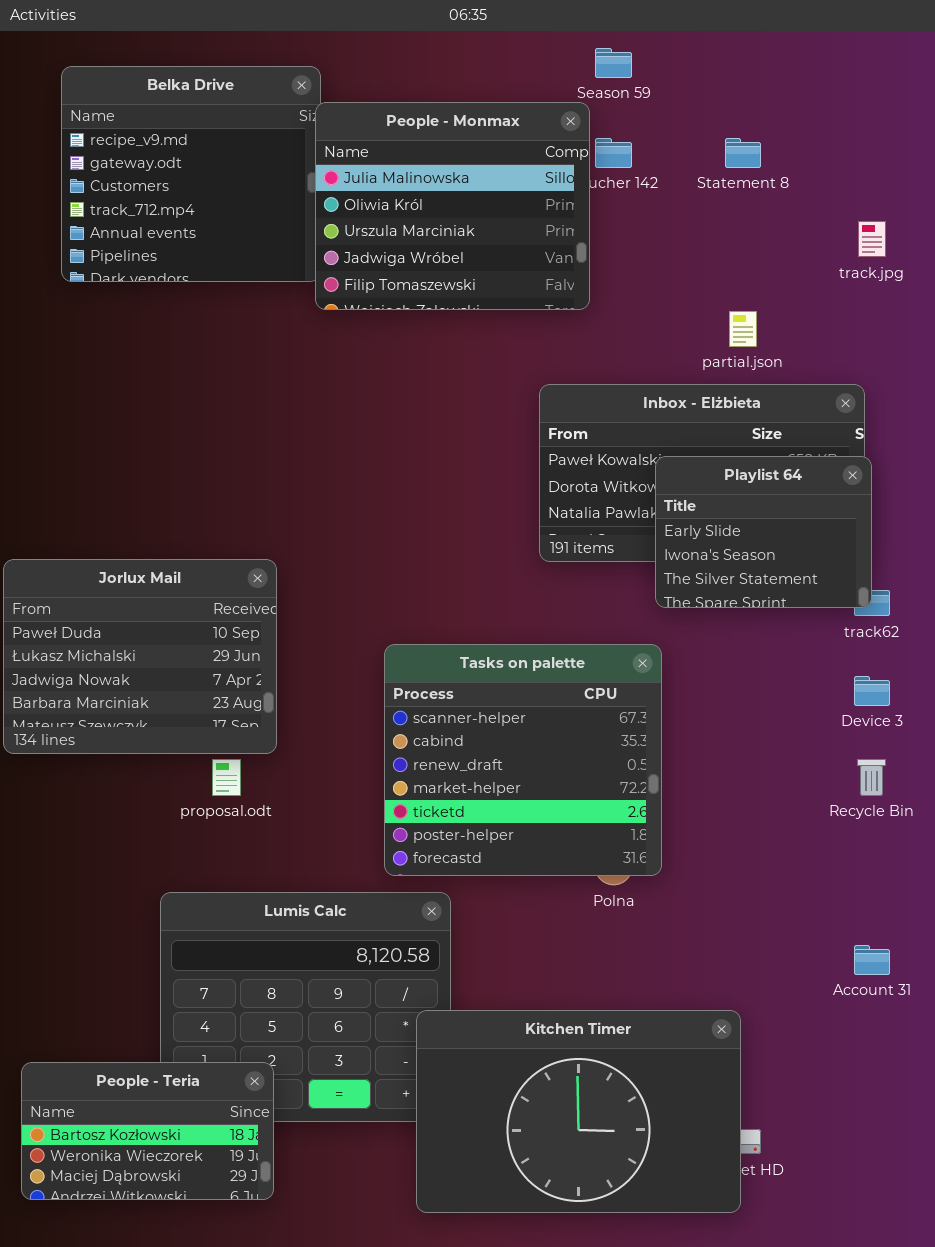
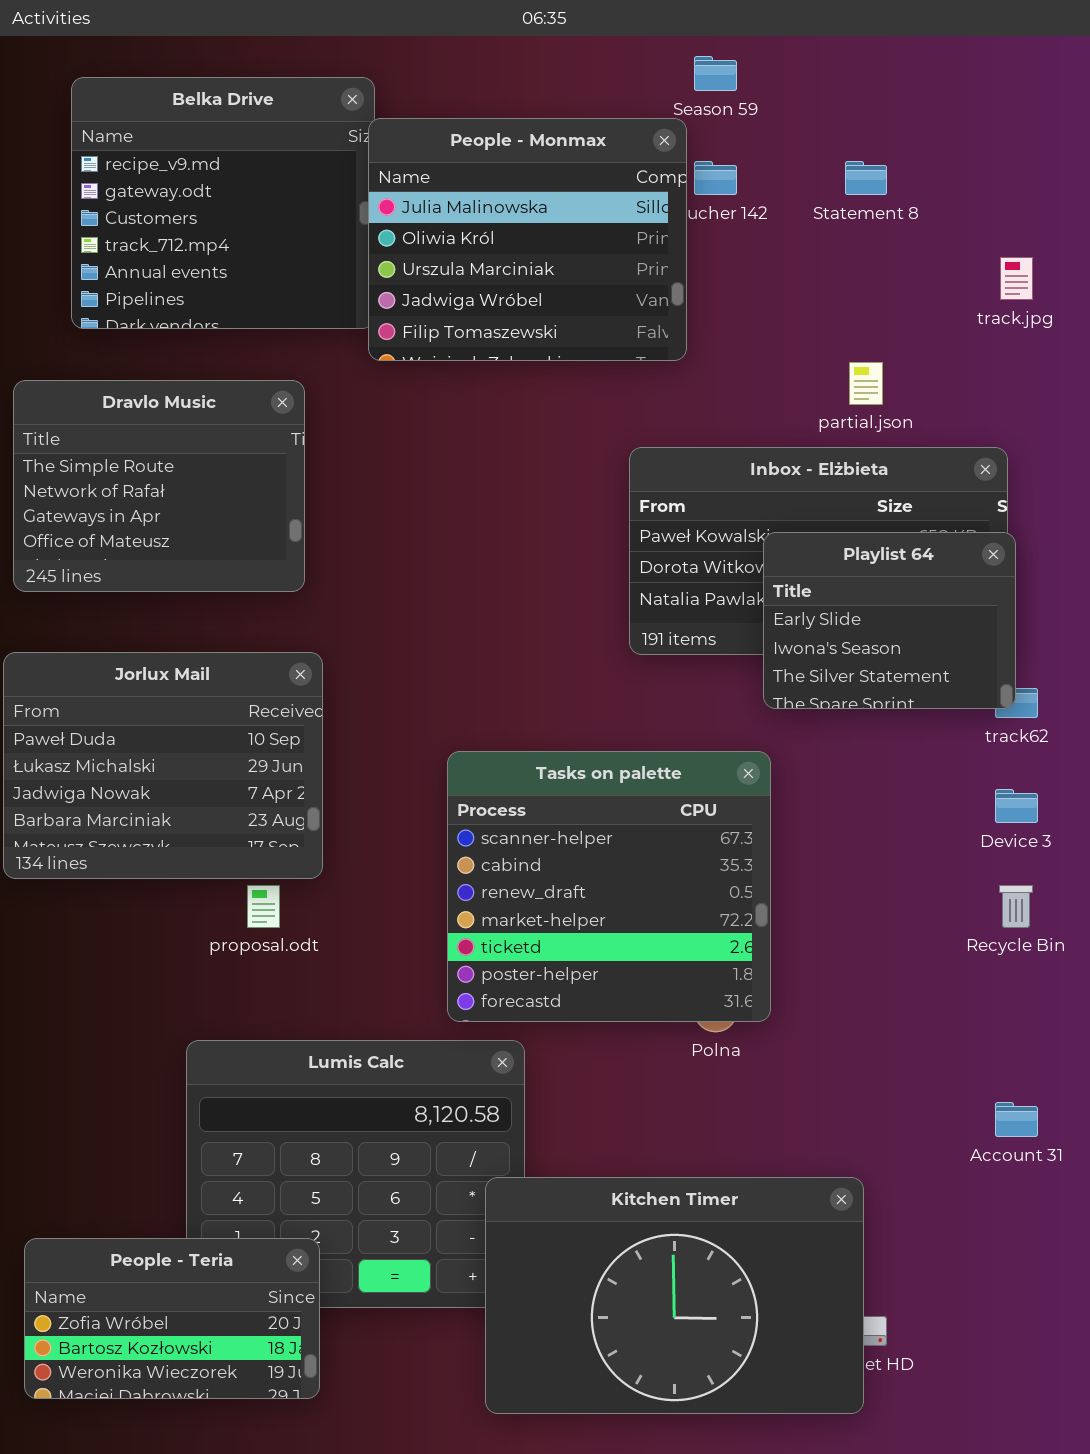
Dravlo Music: none -> [13,380,305,592], opened
People - Teria: [21,1062,274,1200] -> [24,1238,320,1399], scrolled up 1 row

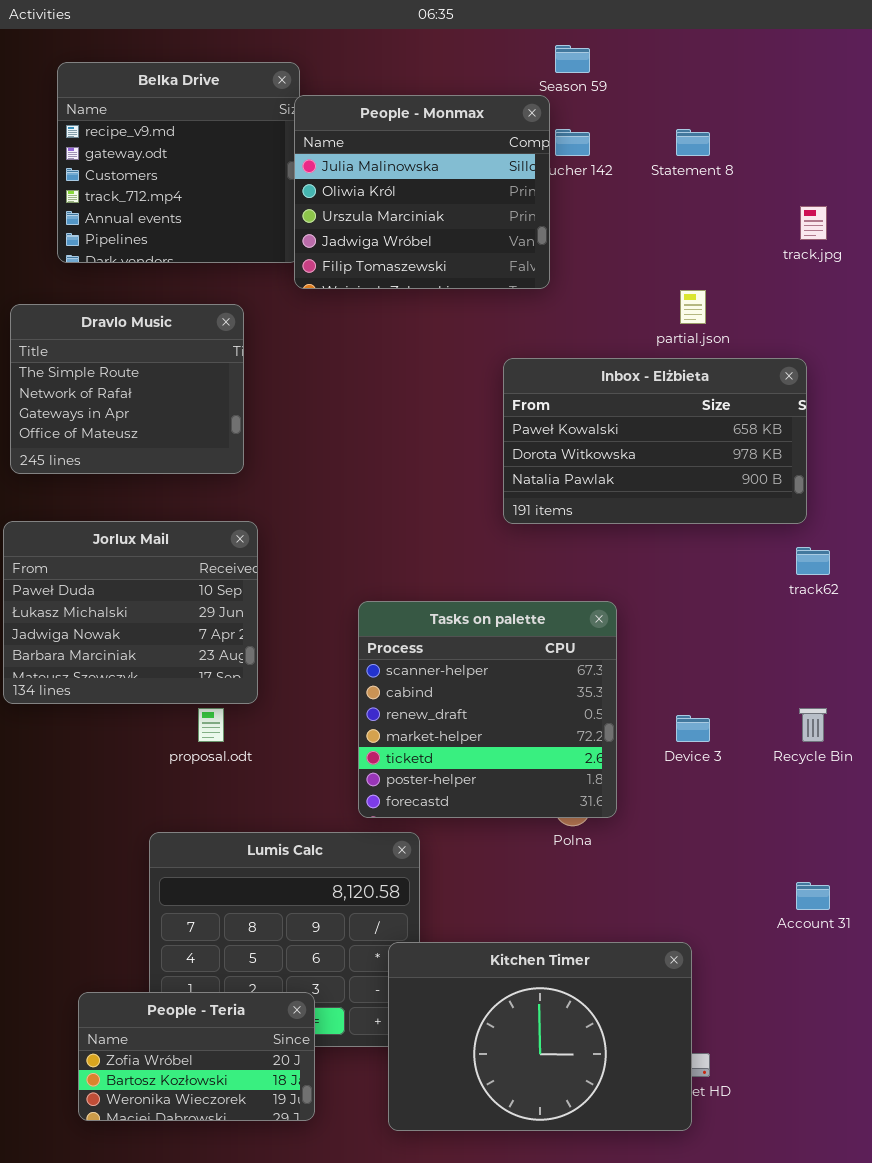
Playlist 64: [763,532,1016,709] -> none, closed
Device 3: [995,789,1038,823] -> [676,715,710,742], moved
People - Teria: [24,1238,320,1399] -> [78,992,315,1121], moved

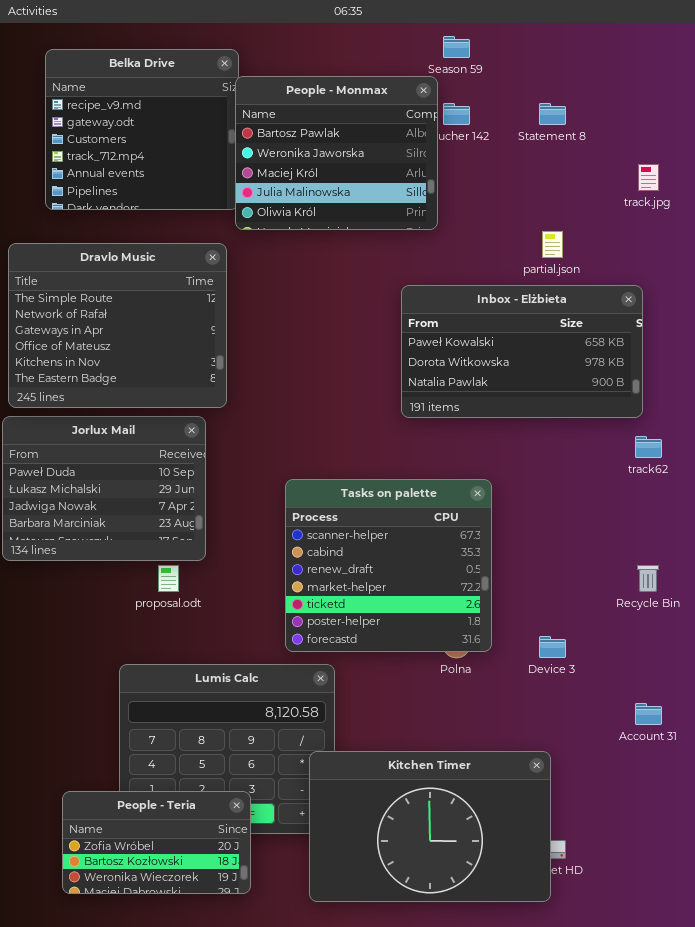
People - Monmax: [294,95,550,289] -> [235,76,438,230], scrolled up 3 rows
Dravlo Music: [10,304,244,474] -> [8,243,227,408], resized
Device 3: [676,715,710,742] -> [539,636,566,658], moved

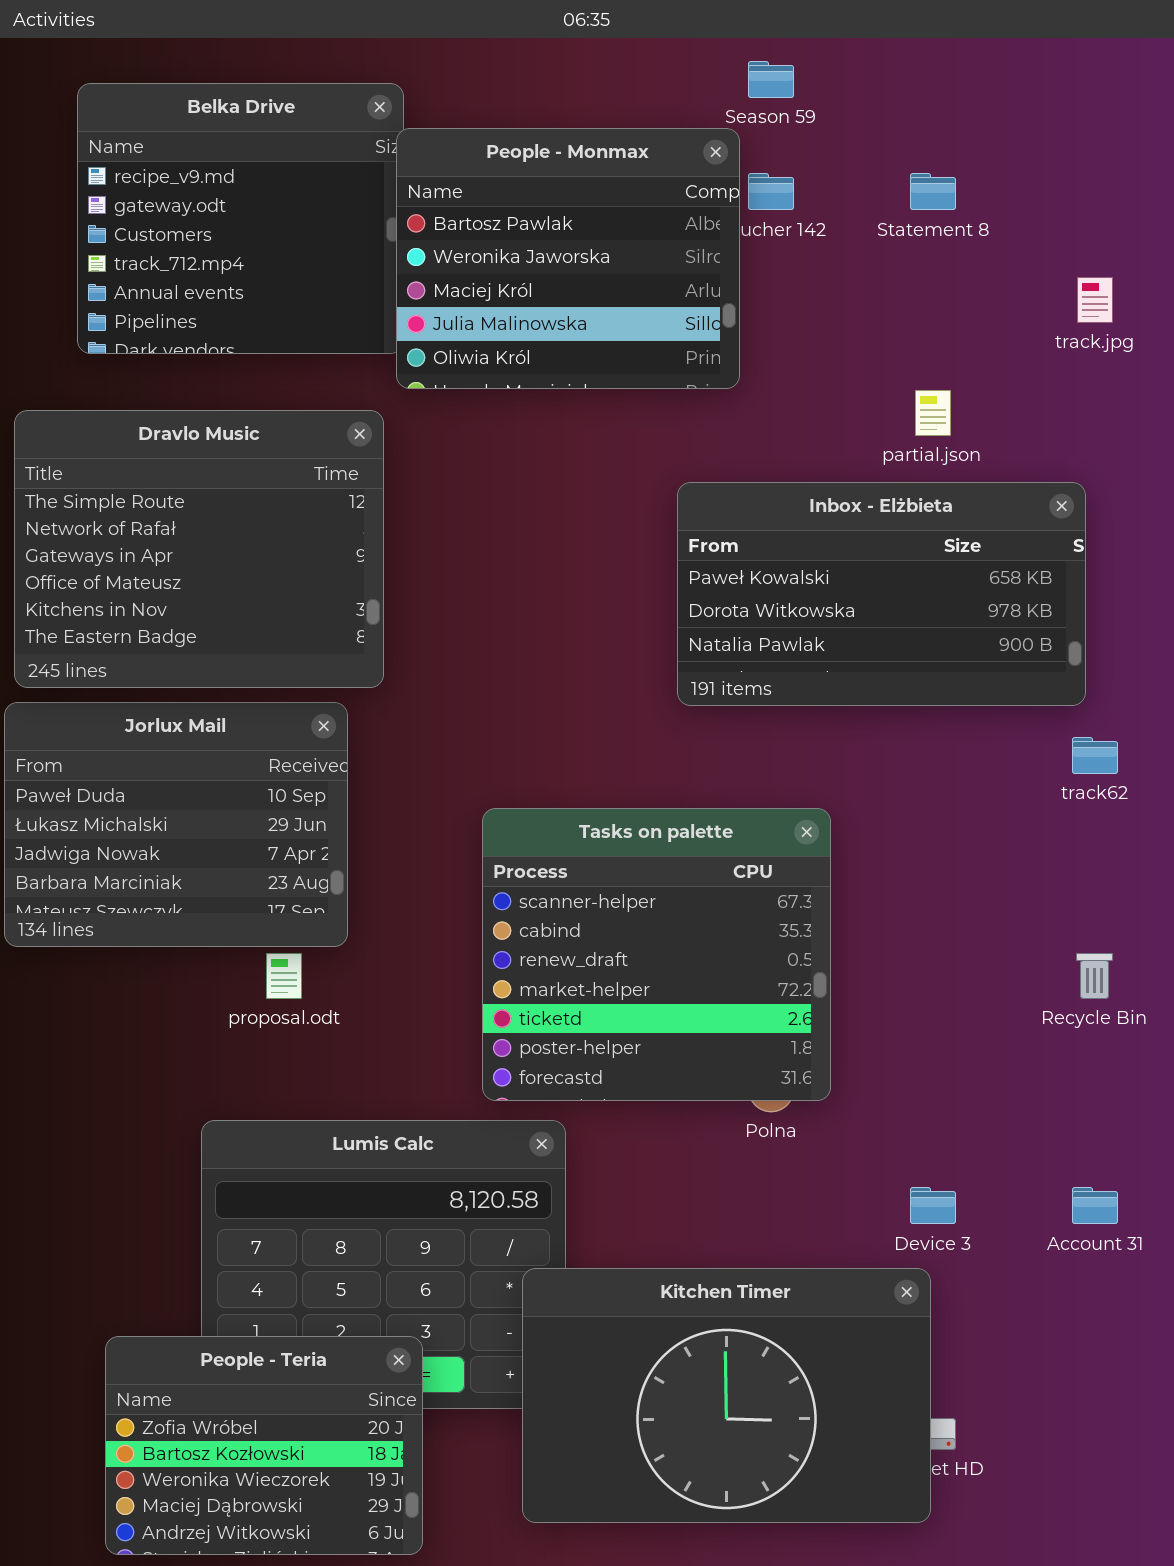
Device 3: [539,636,566,658] -> [910,1187,956,1224], moved
People - Teria: [62,791,251,894] -> [105,1336,423,1555], resized

